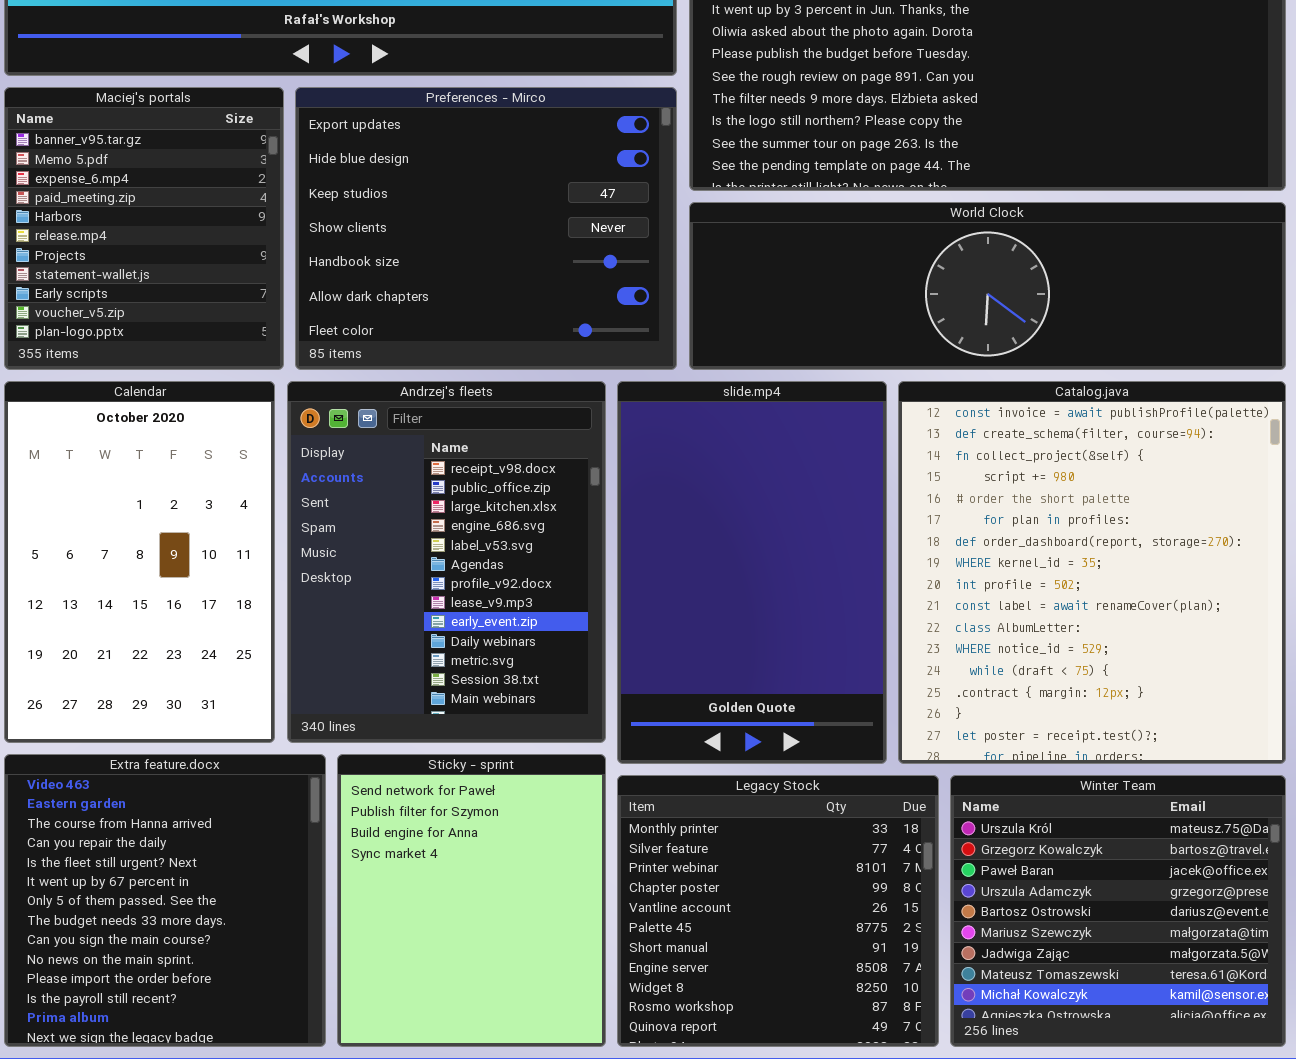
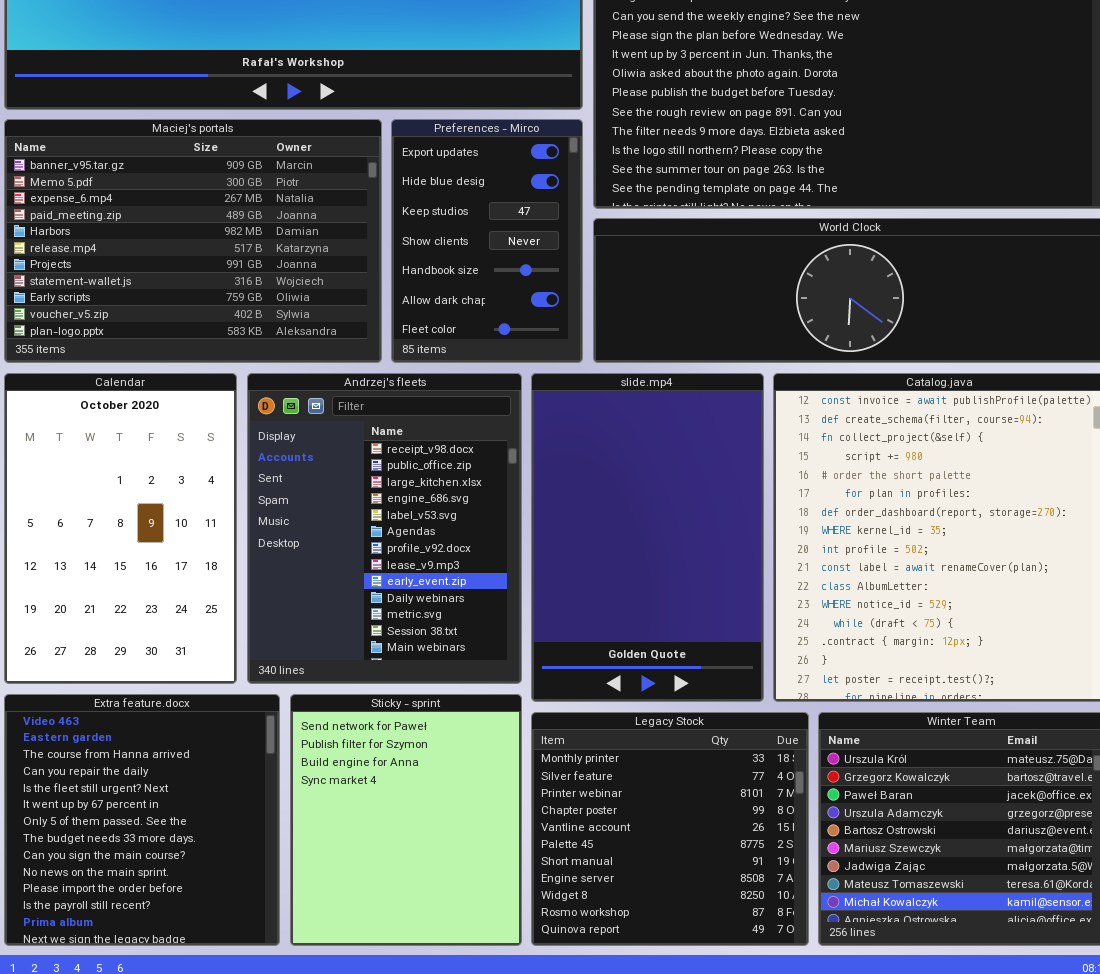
Maciej's portals: [4,87,284,370] -> [4,119,382,363], resized
Preferences - Mirco: [295,87,677,370] -> [391,119,583,363], resized

